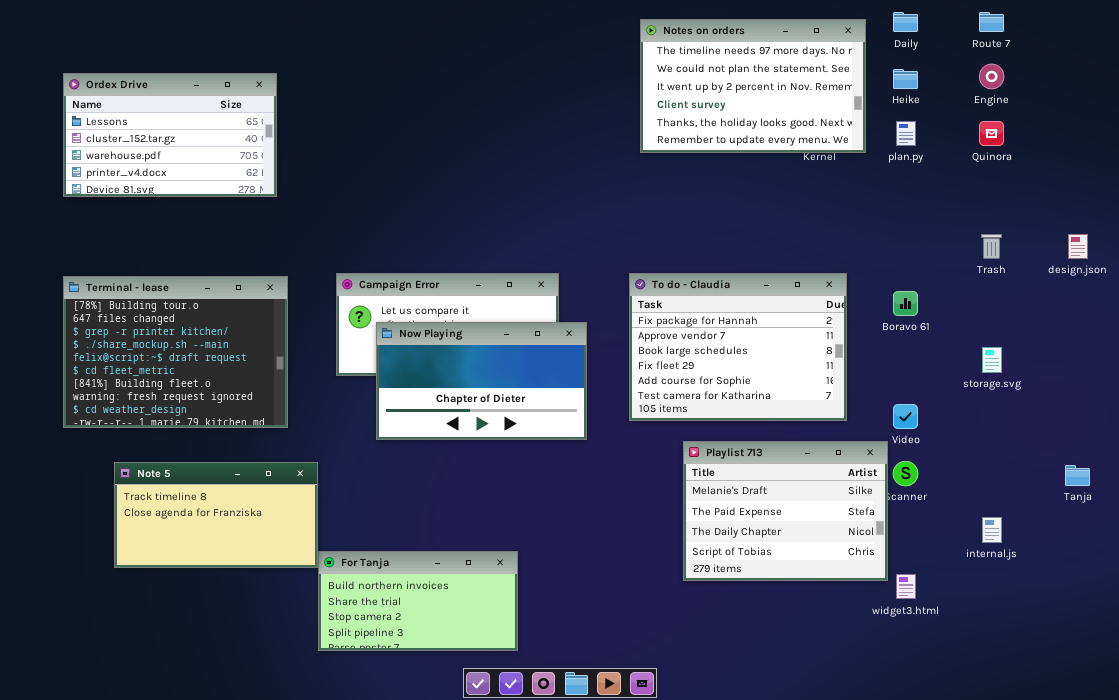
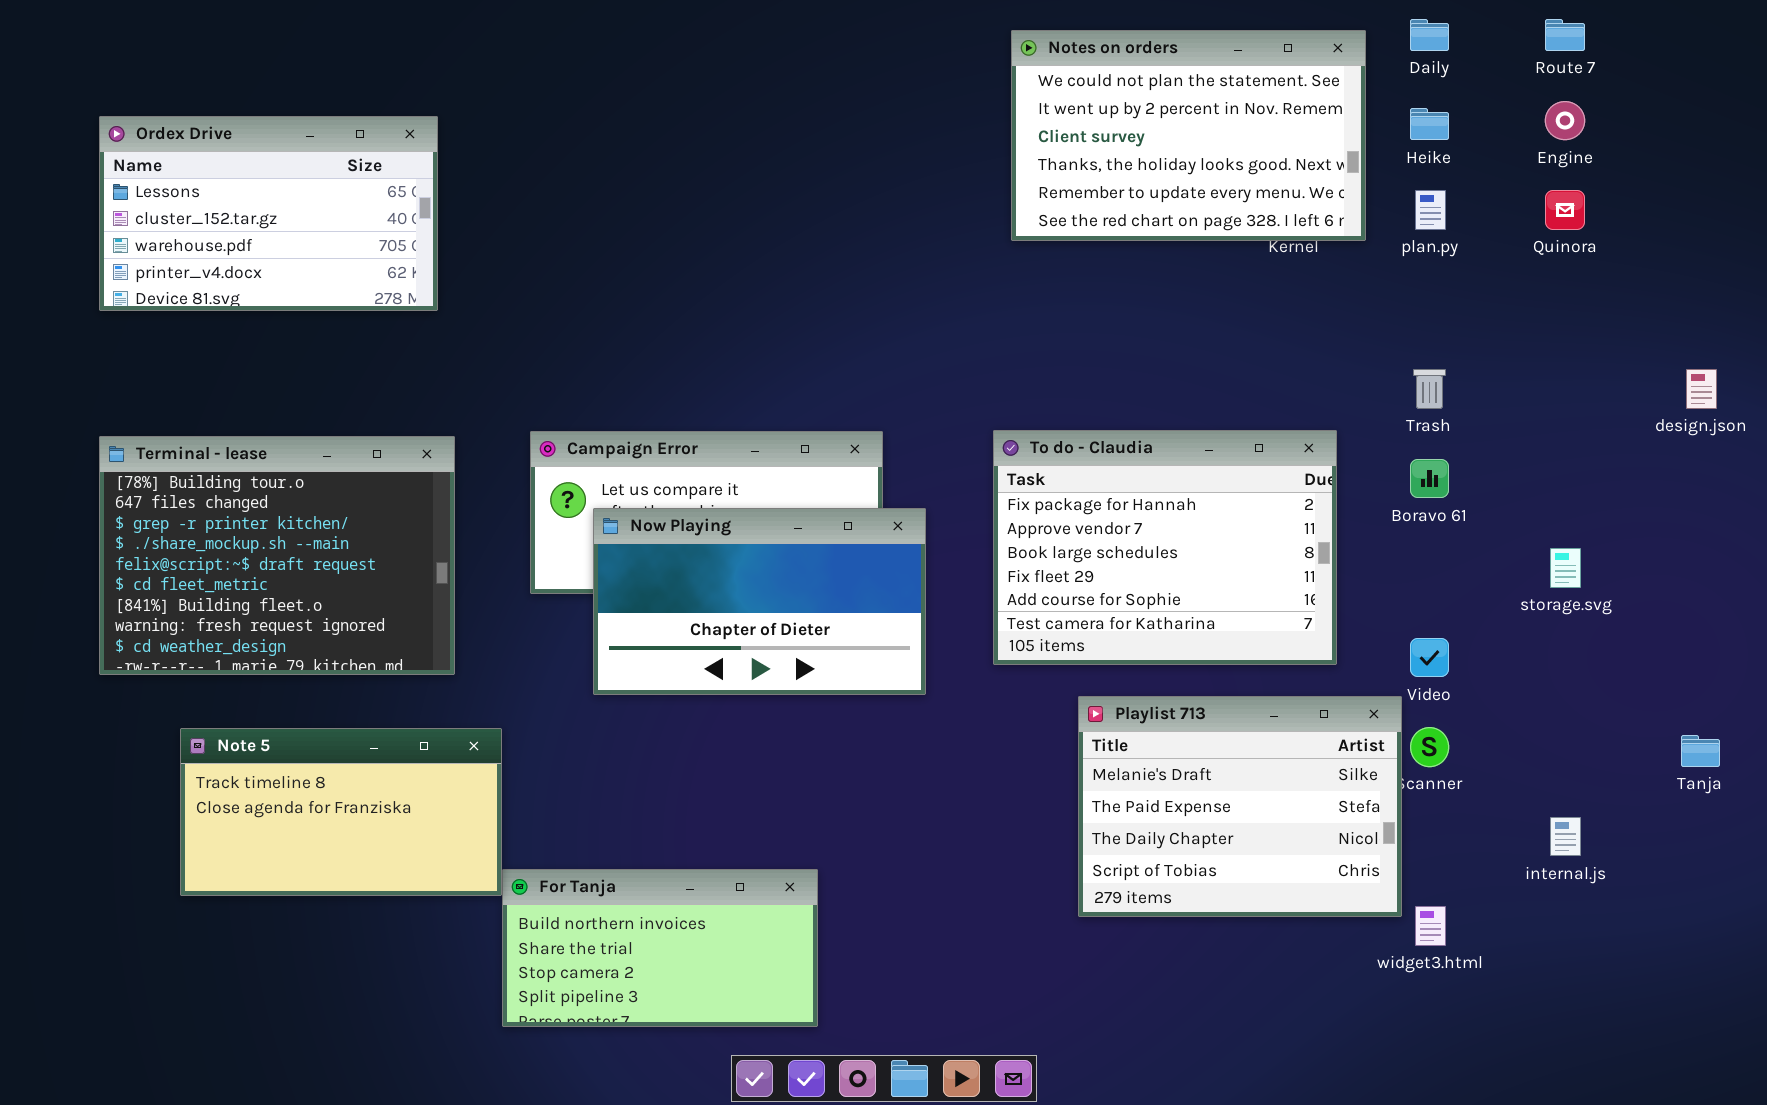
Notes on orders: [640,19,866,153] -> [1011,30,1366,241], scrolled down 1 row
Trash: [981,234,1002,259] -> [1413,369,1446,409], moved

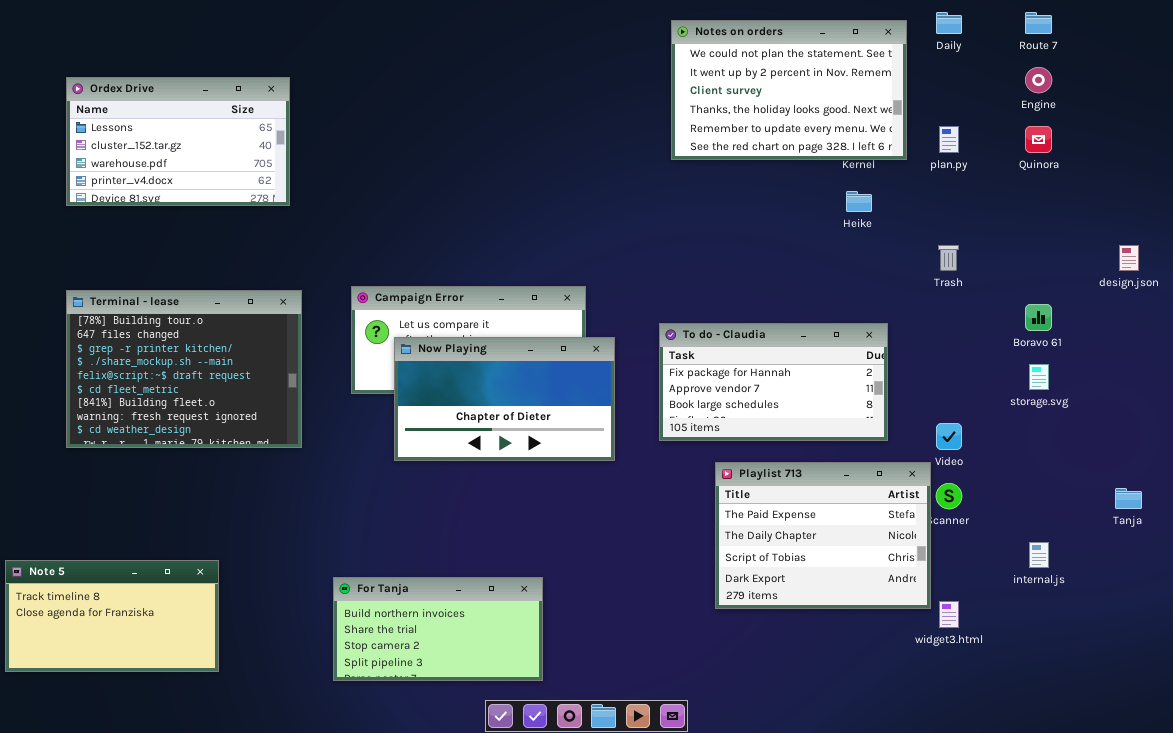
Heike: [1410,108,1449,140] -> [846,191,872,212], moved
To do - Claudia: [993,430,1337,665] -> [659,323,888,441], resized
Boravo 61: [1410,459,1449,498] -> [1025,304,1052,331], moved
Playlist 713: [1078,696,1402,917] -> [715,462,931,609], scrolled down 1 row
Note 5: [180,728,502,896] -> [5,560,219,672], moved

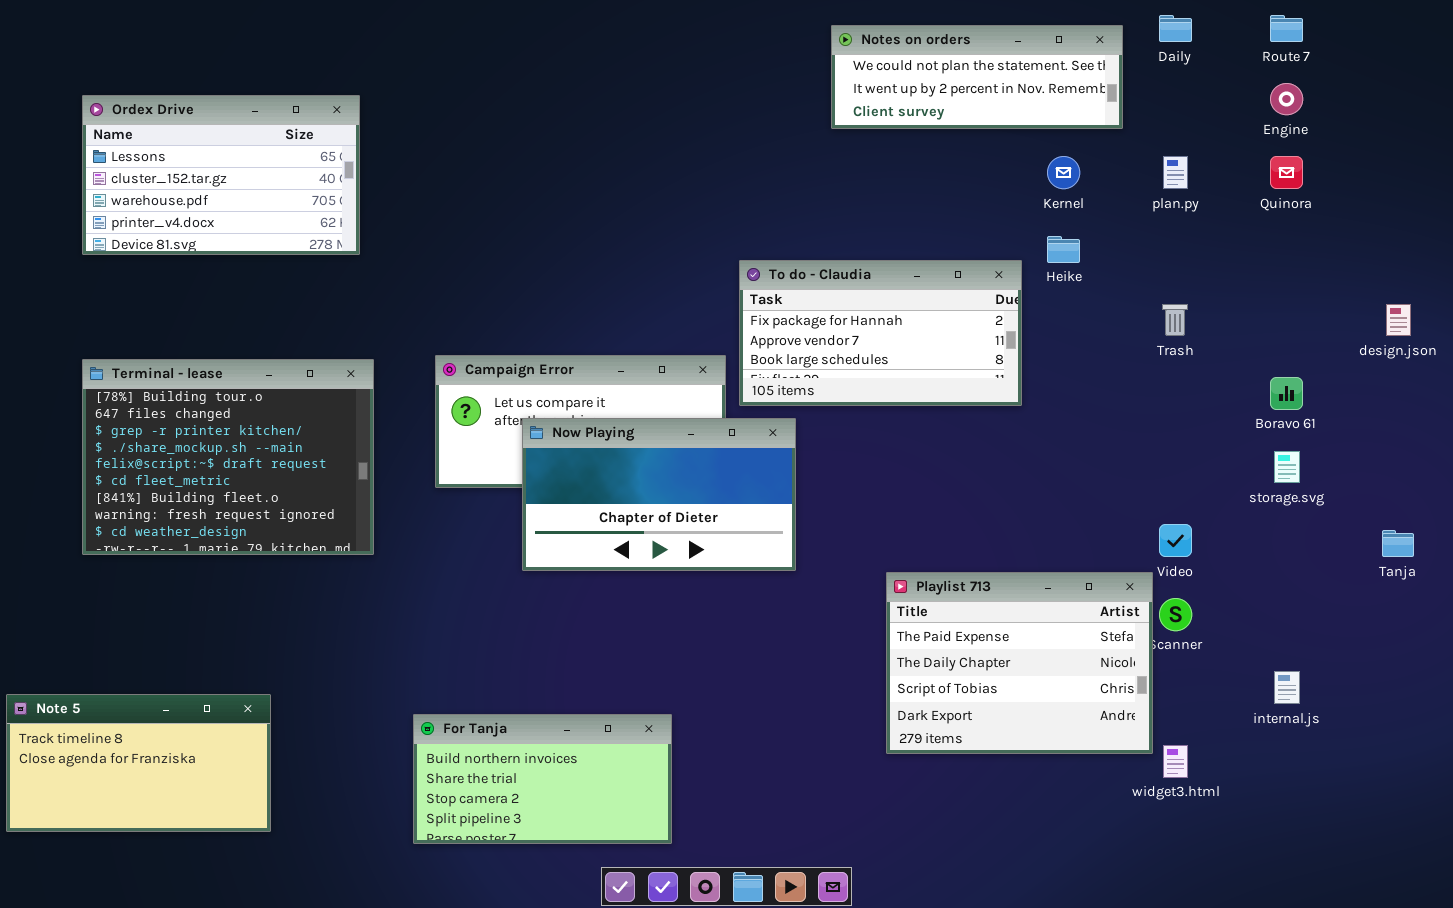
Notes on orders: [671,20,907,160] -> [831,25,1123,129], resized
To do - Claudia: [659,323,888,441] -> [739,260,1022,406], moved
Now Playing: [394,337,615,461] -> [522,418,796,571], moved
Tanja: [1115,488,1142,509] -> [1382,530,1414,557], moved

